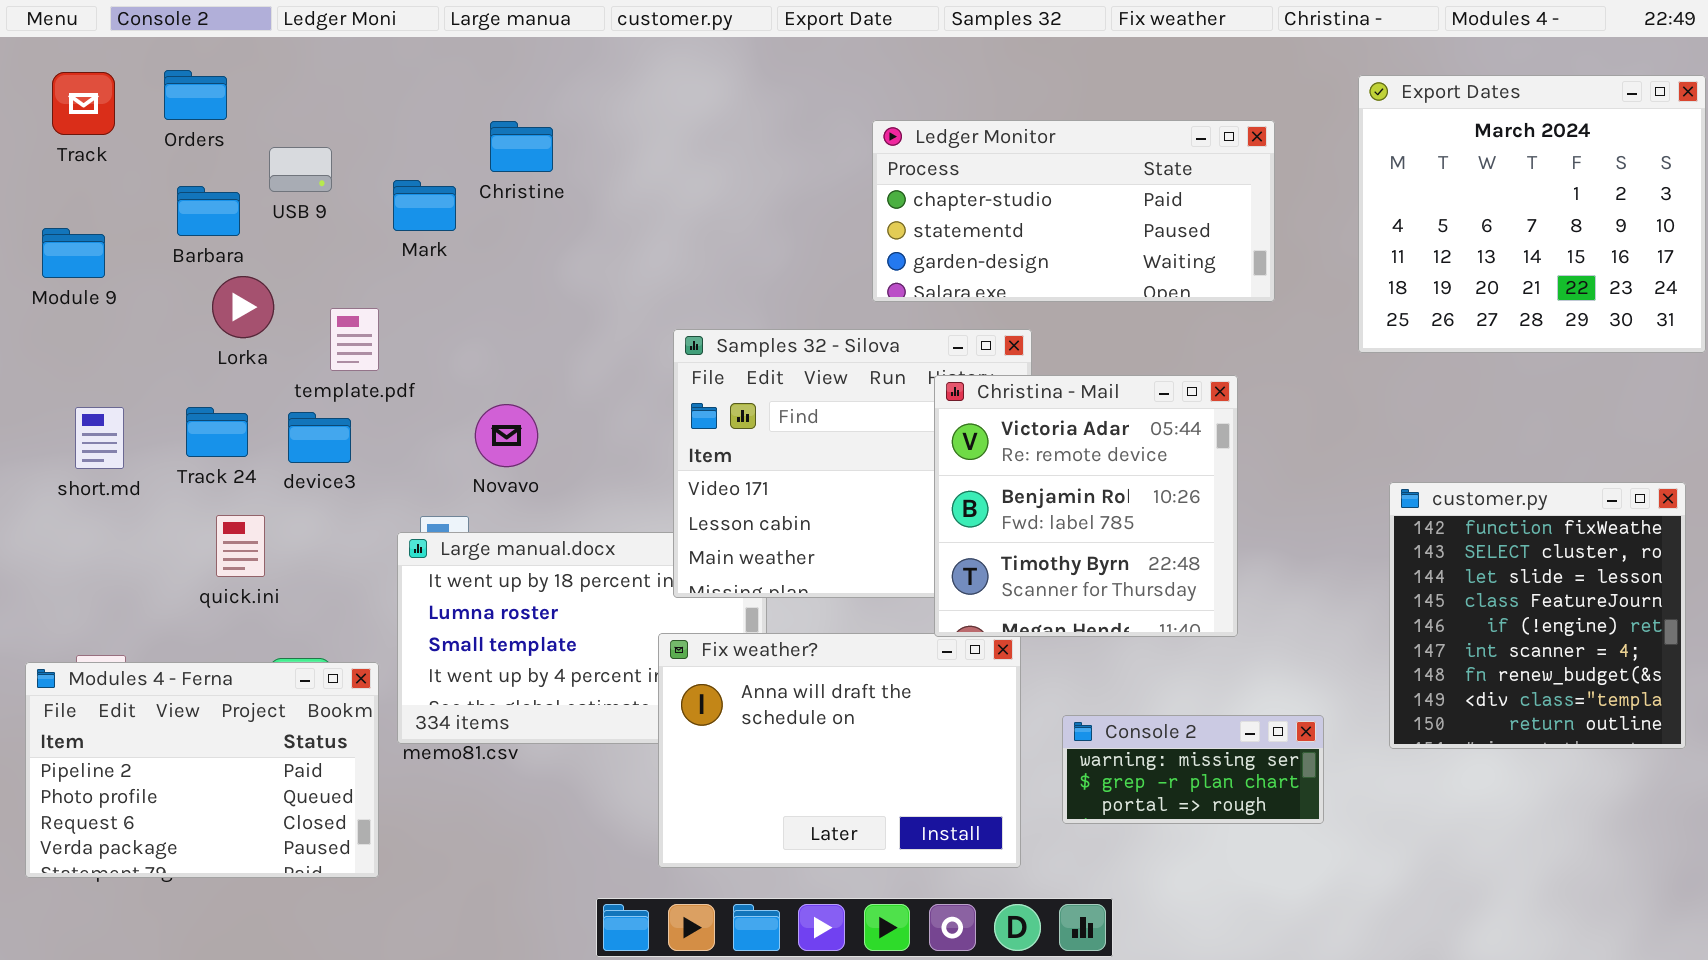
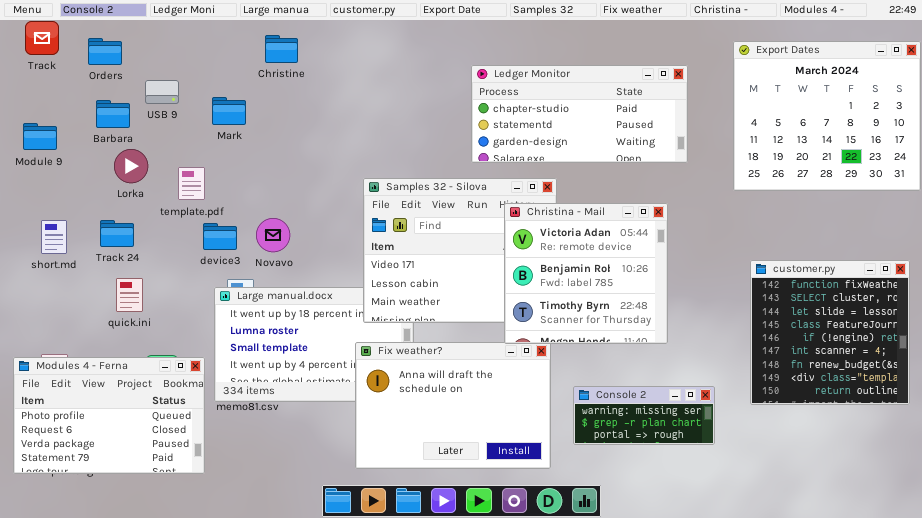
Track: [52,72,115,135] -> [25,21,59,55], moved
Christine: [490,121,553,172] -> [265,35,298,63], moved
device3: [288,412,351,463] -> [203,223,237,250], moved
Modules 4 - Ferna: [25,662,379,878] -> [13,357,205,474], scrolled down 1 row

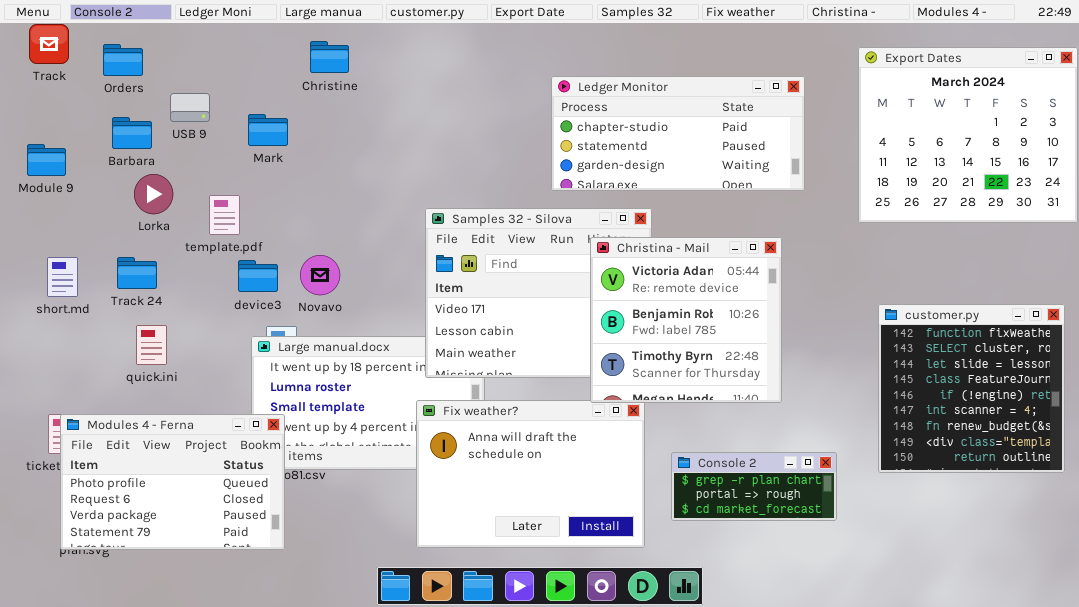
Modules 4 - Ferna: [13,357,205,474] -> [60,414,285,550], moved
Console 2: [573,386,715,445] -> [671,452,837,521], scrolled down 1 row

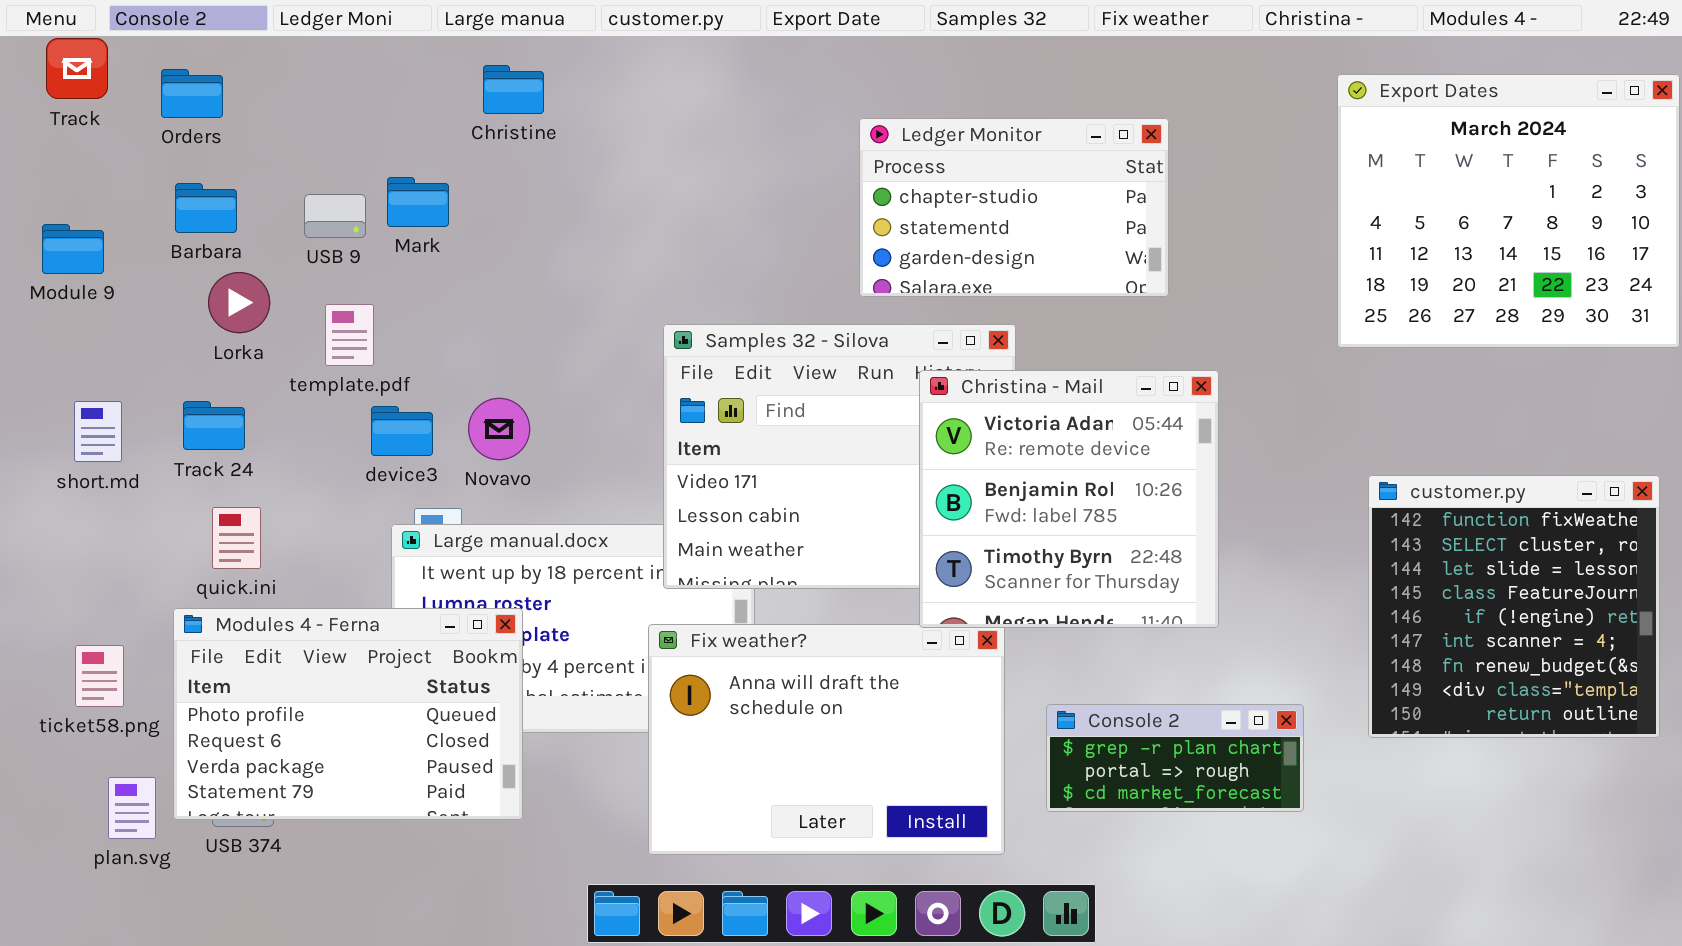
Ledger Monitor: [551,76,805,191] -> [859,118,1169,297], resized
USB 9: [170,93,210,122] -> [304,194,366,238], moved
Modules 4 - Ferna: [60,414,285,550] -> [173,608,523,820], moved

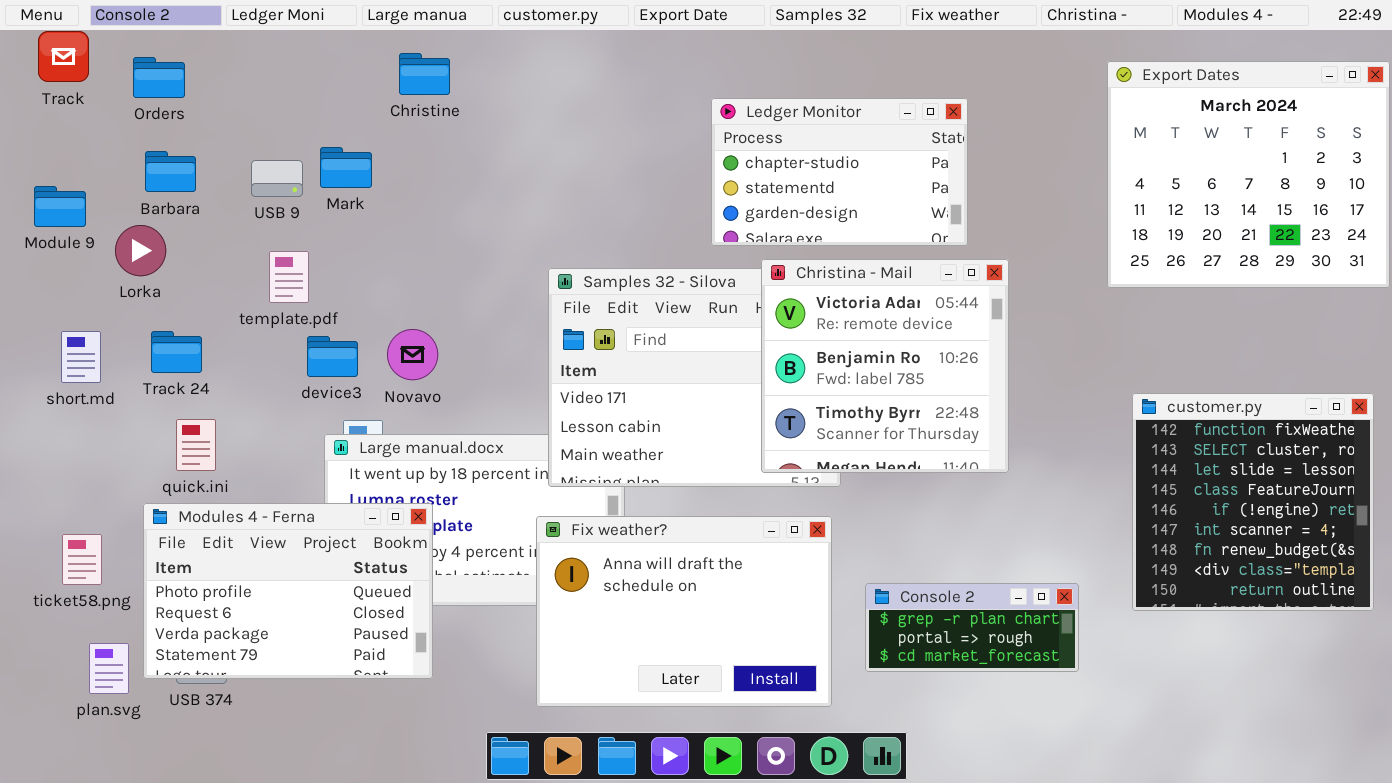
Lorka: [208,272,270,333] -> [115,225,166,276], moved
Christina - Mail: [919,370,1219,628] -> [761,259,1009,473], moved

